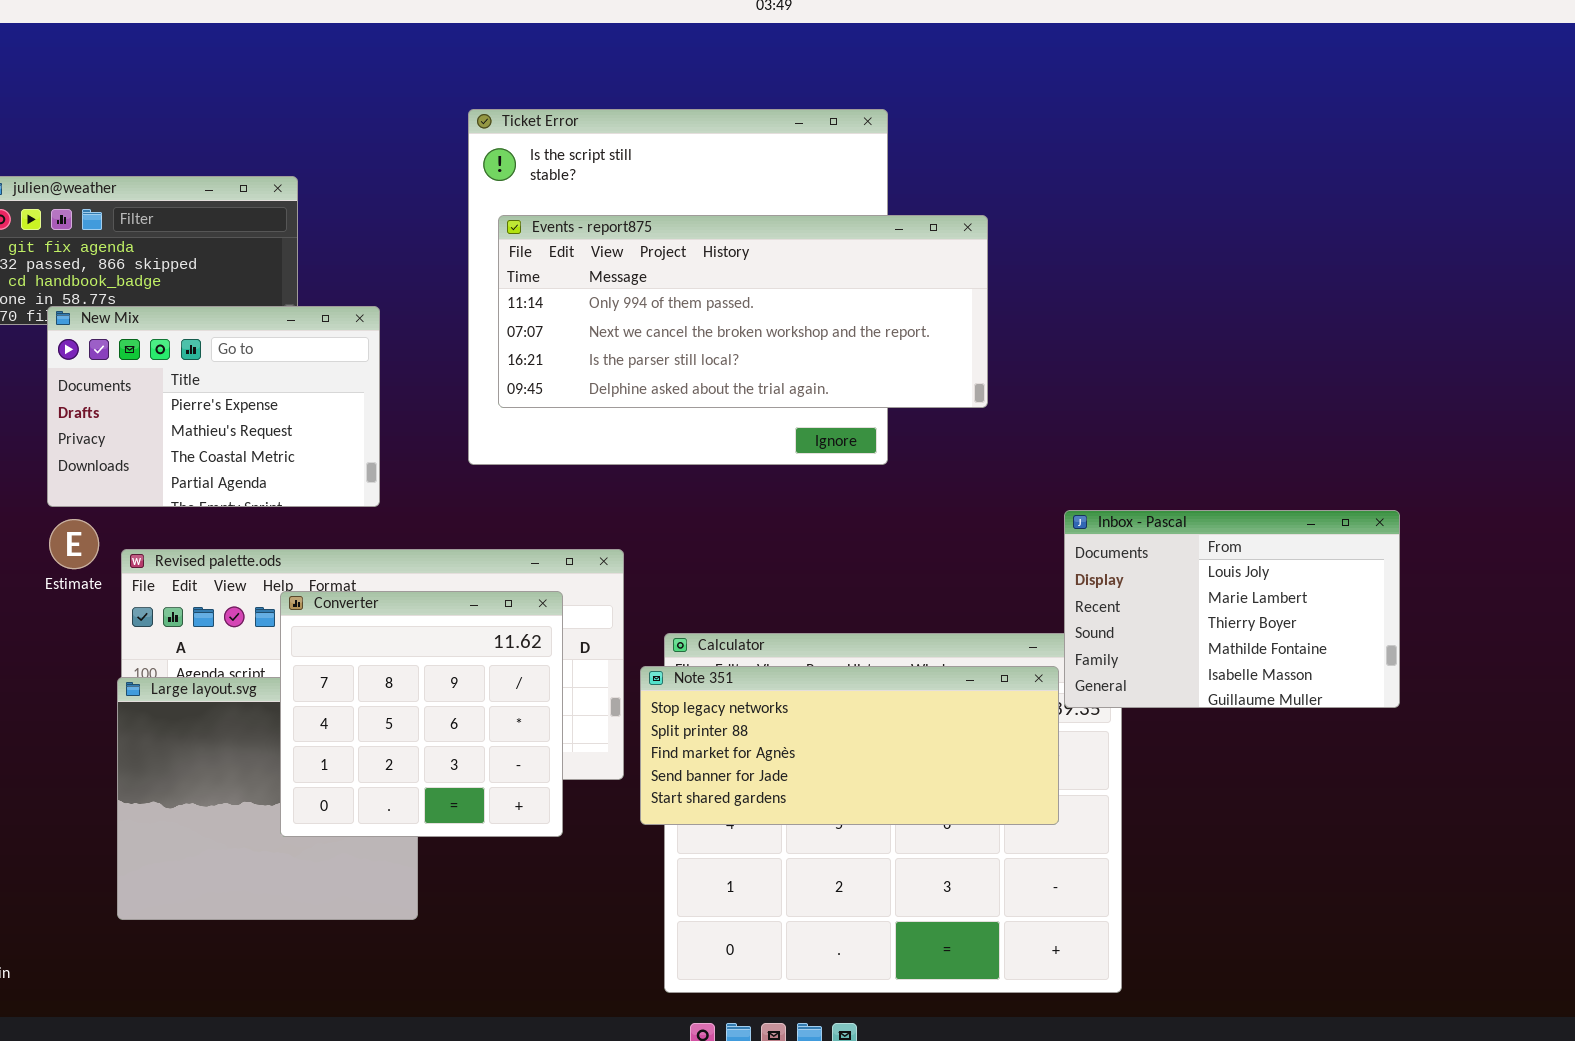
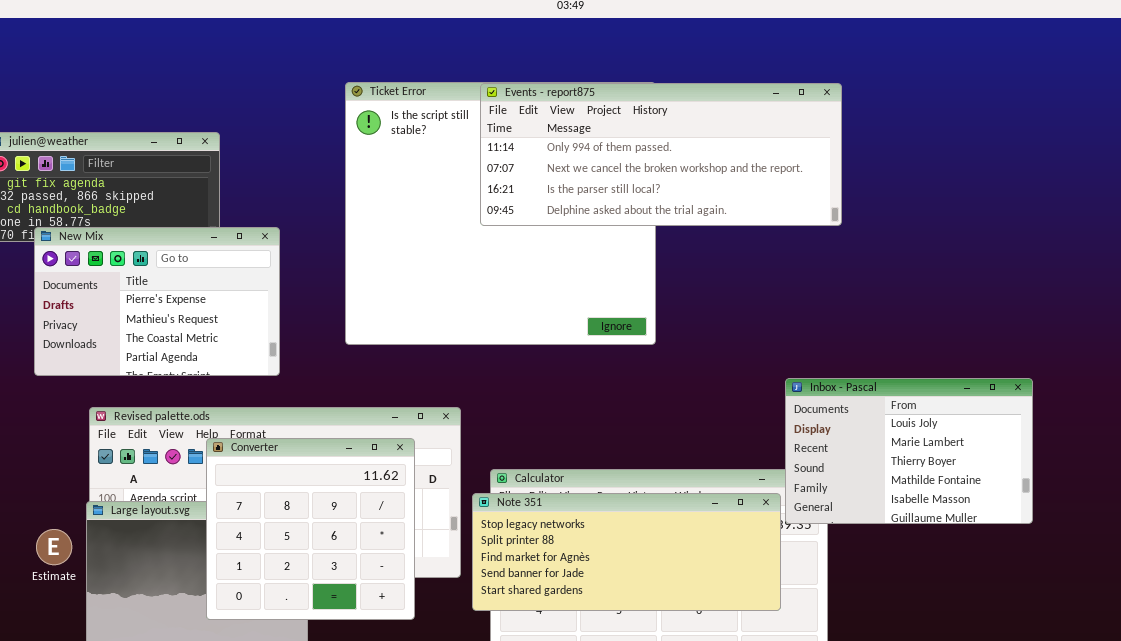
Events - report875: [498,215,988,408] -> [480,83,842,226], moved
Estimate: [49,519,99,569] -> [36,529,72,565], moved

